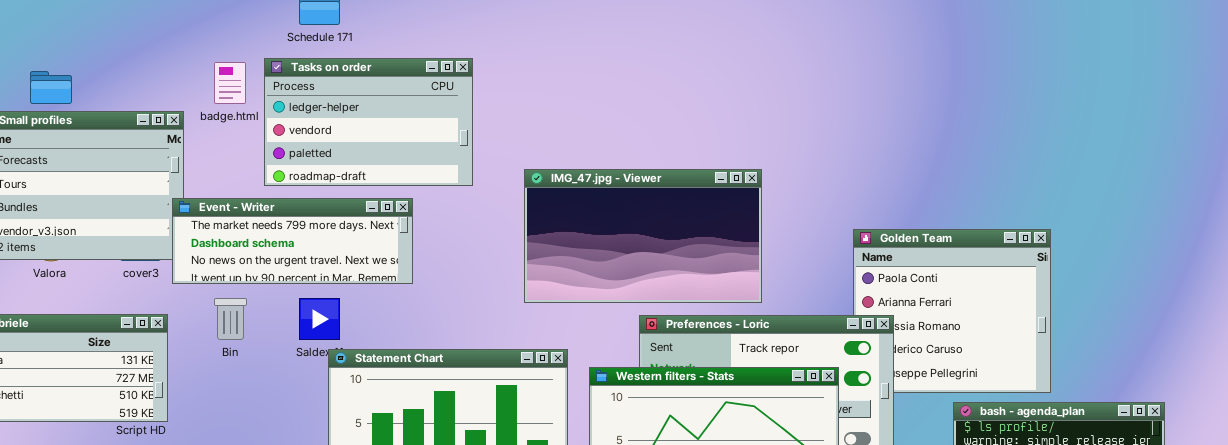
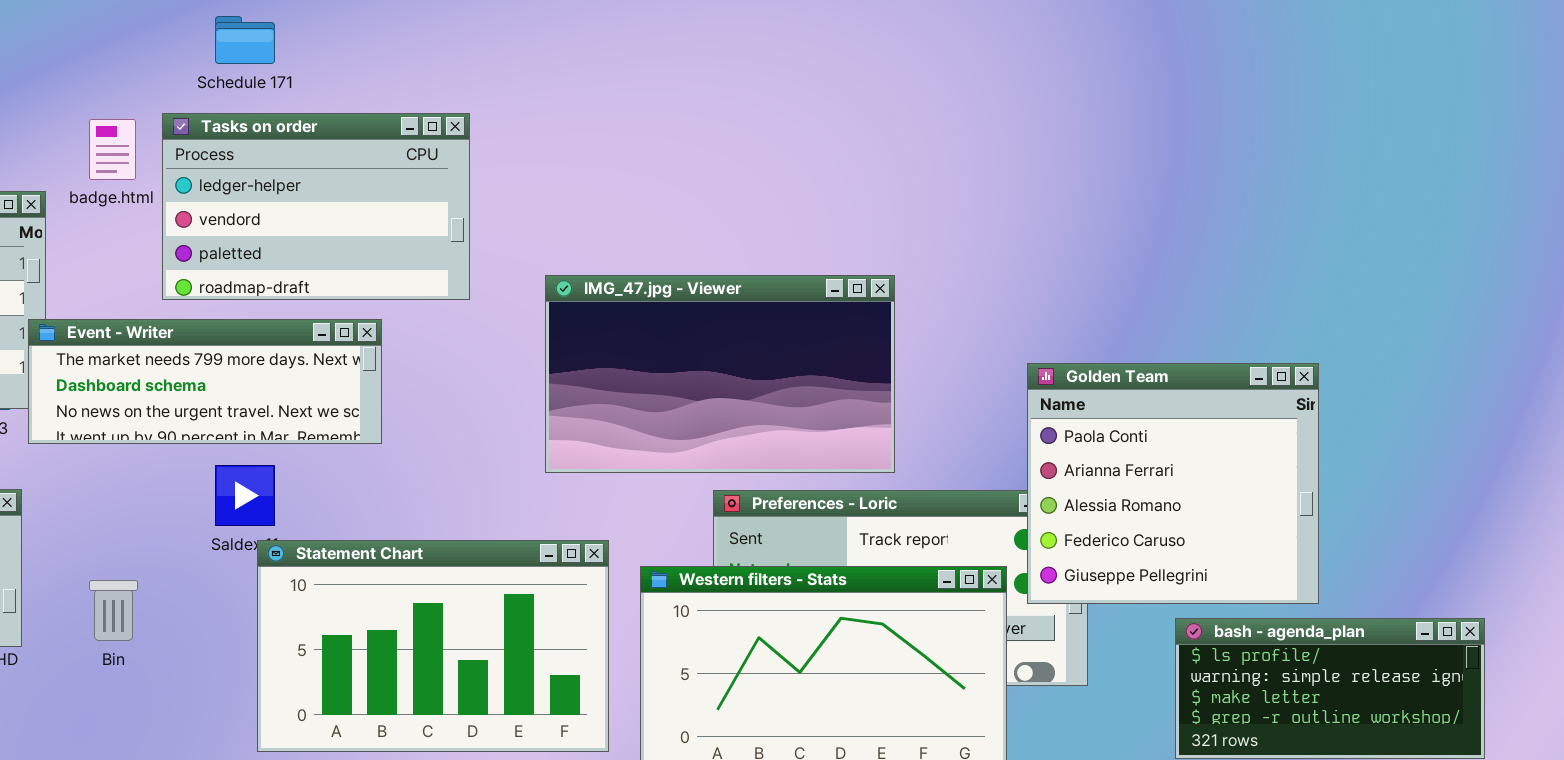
Golden Team: [853,229,1051,393] -> [1027,363,1319,604], raised
Bin: [214,298,247,340] -> [89,580,138,641], moved

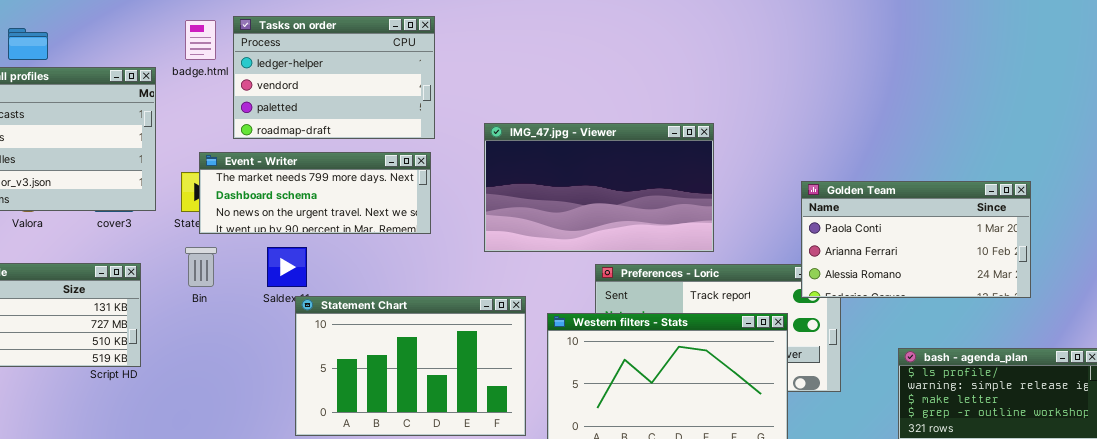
Event - Writer: [28,319,382,444] -> [199,152,431,234], moved
Golden Team: [1027,363,1319,604] -> [801,181,1031,298], resized
Bin: [89,580,138,641] -> [185,247,217,287], moved

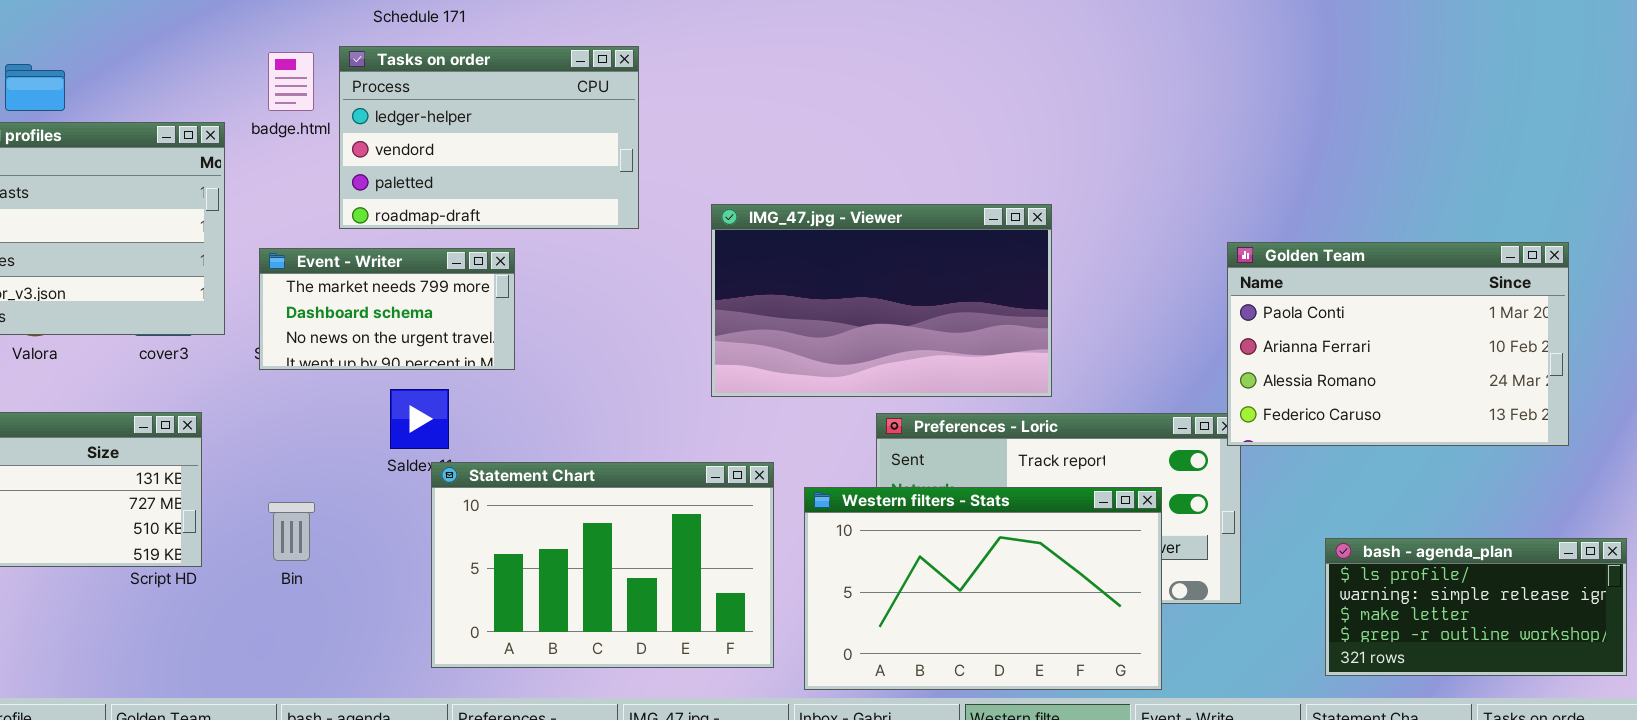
Event - Writer: [199,152,431,234] -> [259,248,515,370], moved, resized
Golden Team: [801,181,1031,298] -> [1227,242,1569,446], moved, resized
Bin: [185,247,217,287] -> [268,502,315,561], moved

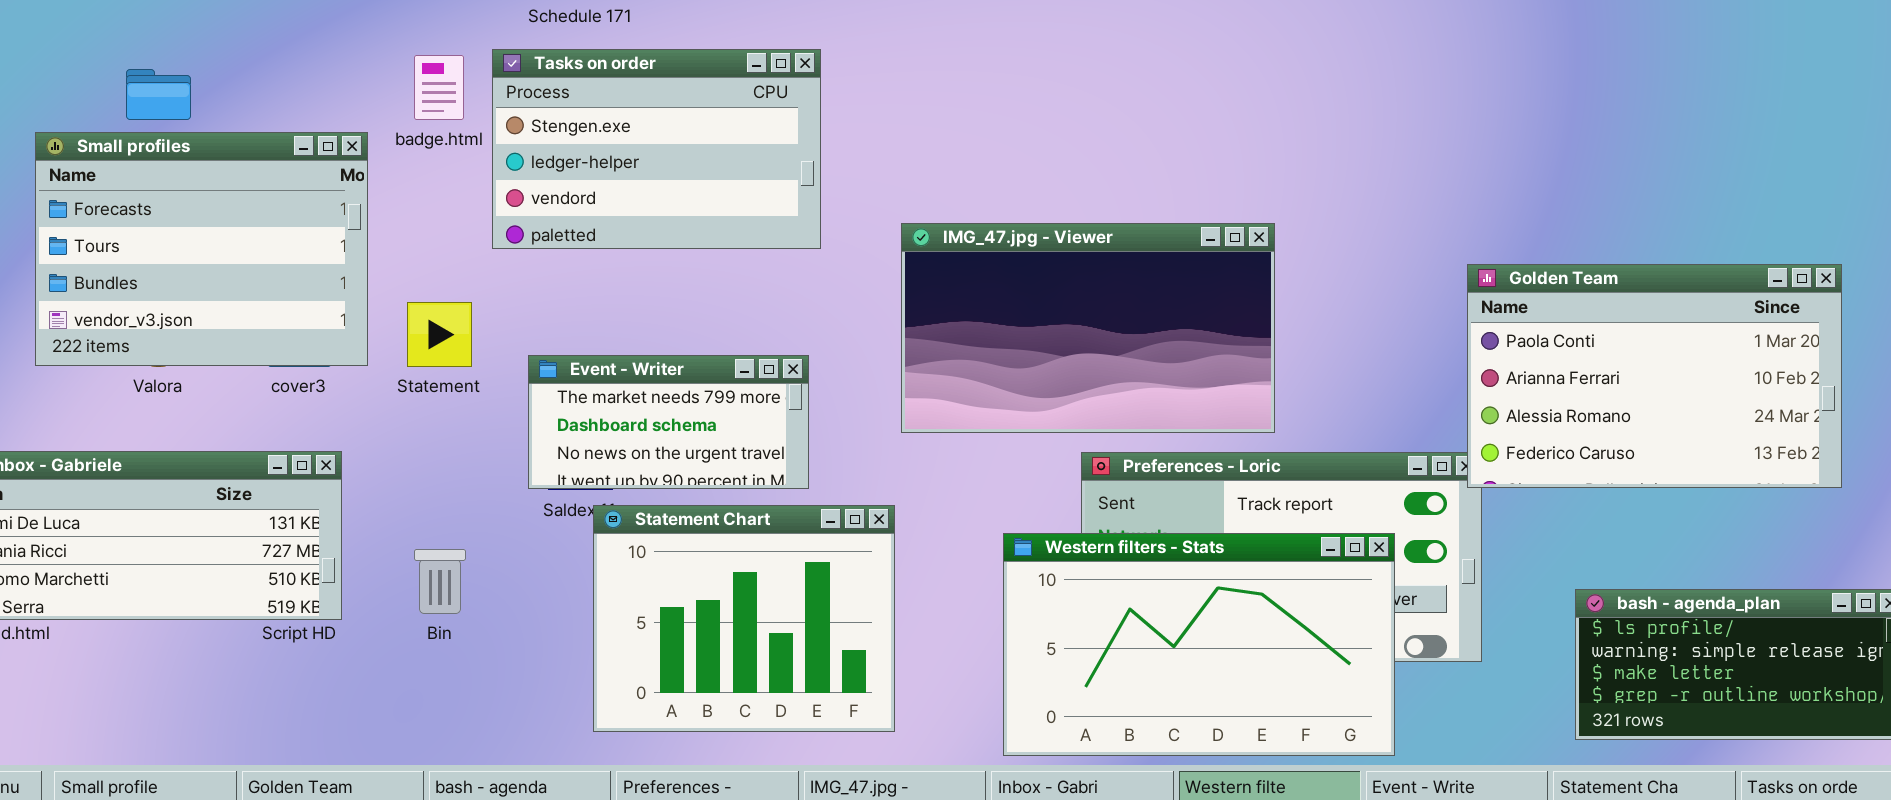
Tasks on order: [339,46,639,229] -> [492,49,821,249], scrolled up 1 row
Event - Writer: [259,248,515,370] -> [528,355,809,489], moved
Statement Chart: [431,462,774,668] -> [593,505,895,732], resized

